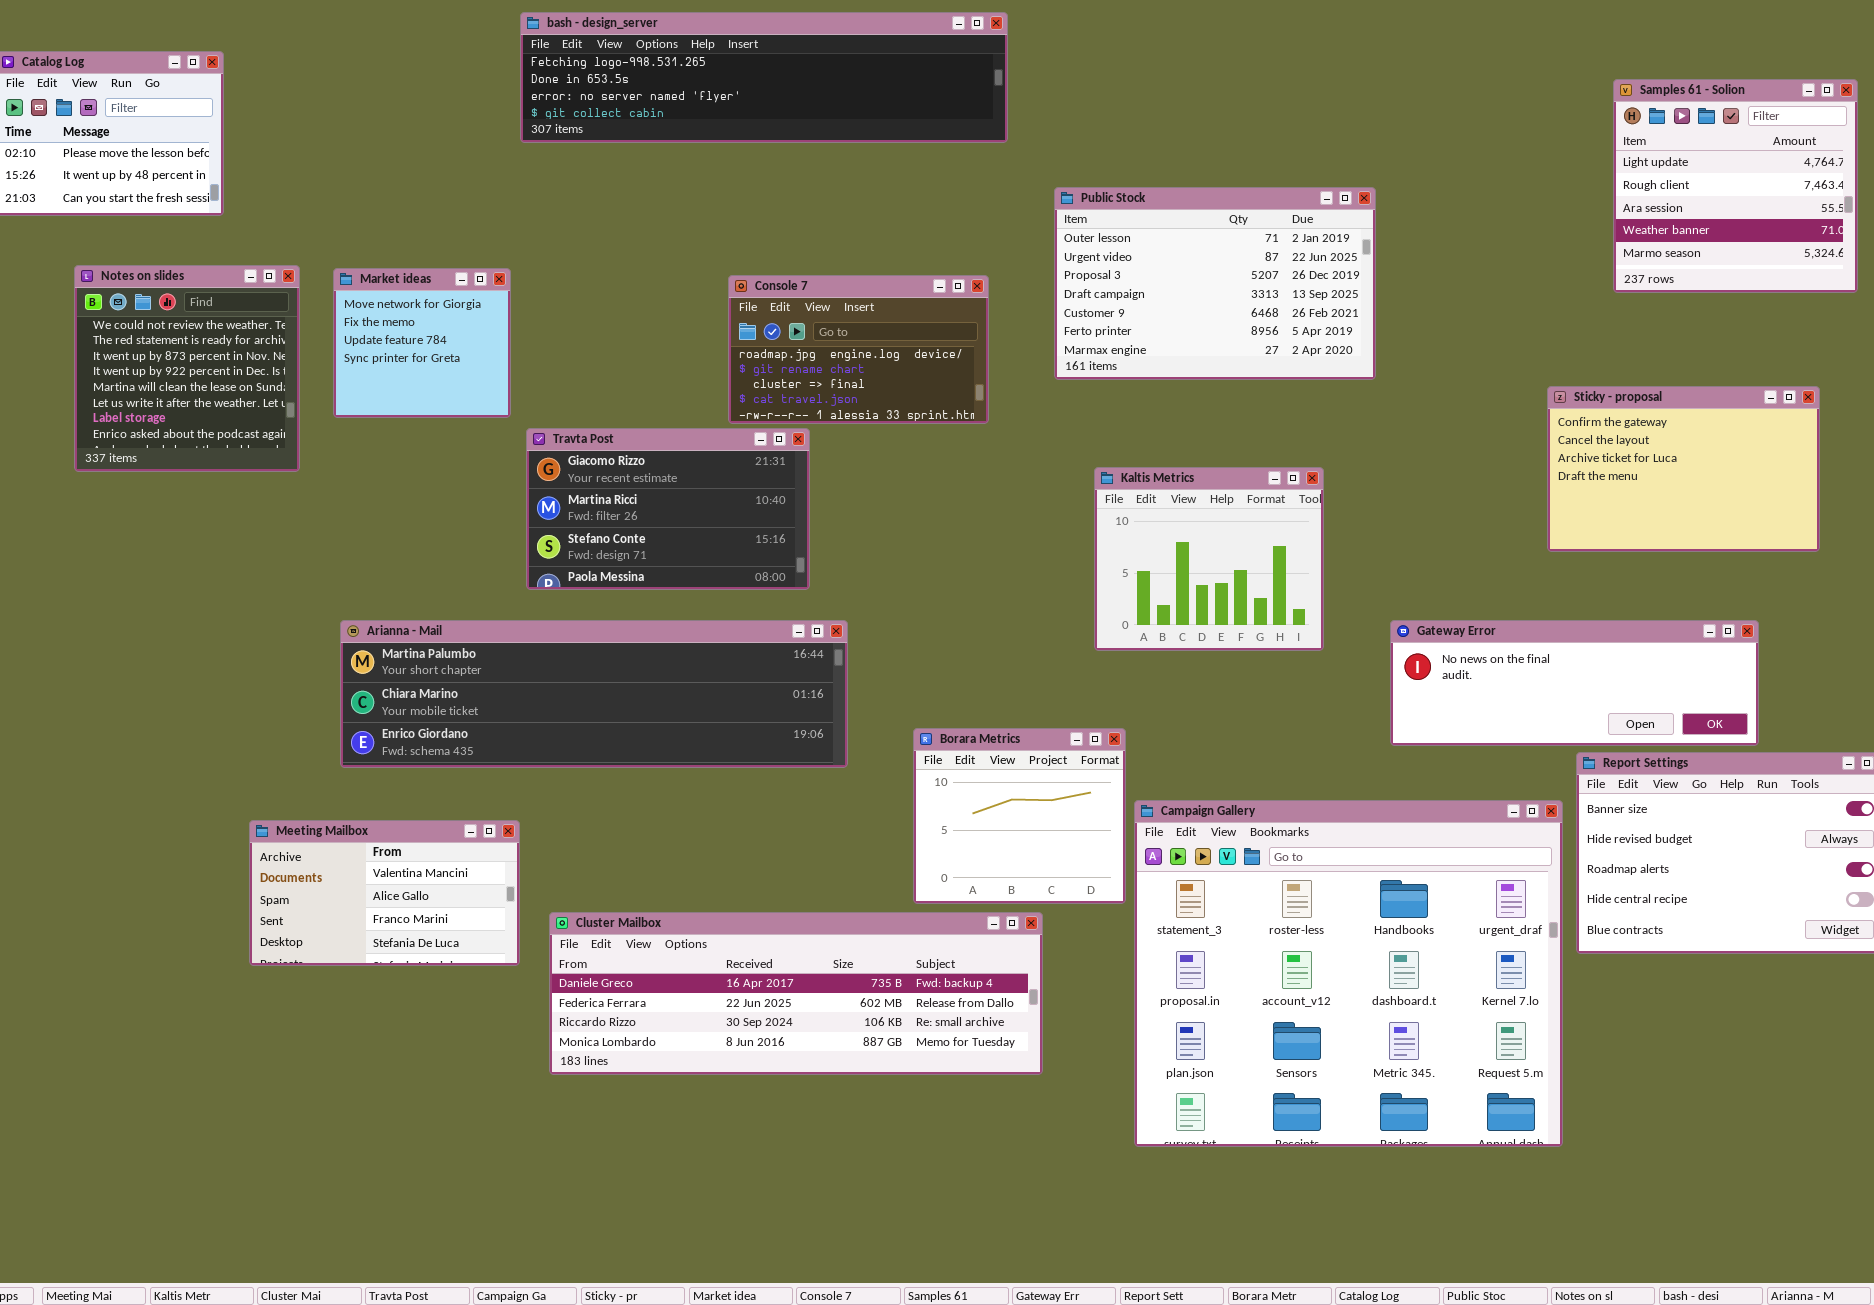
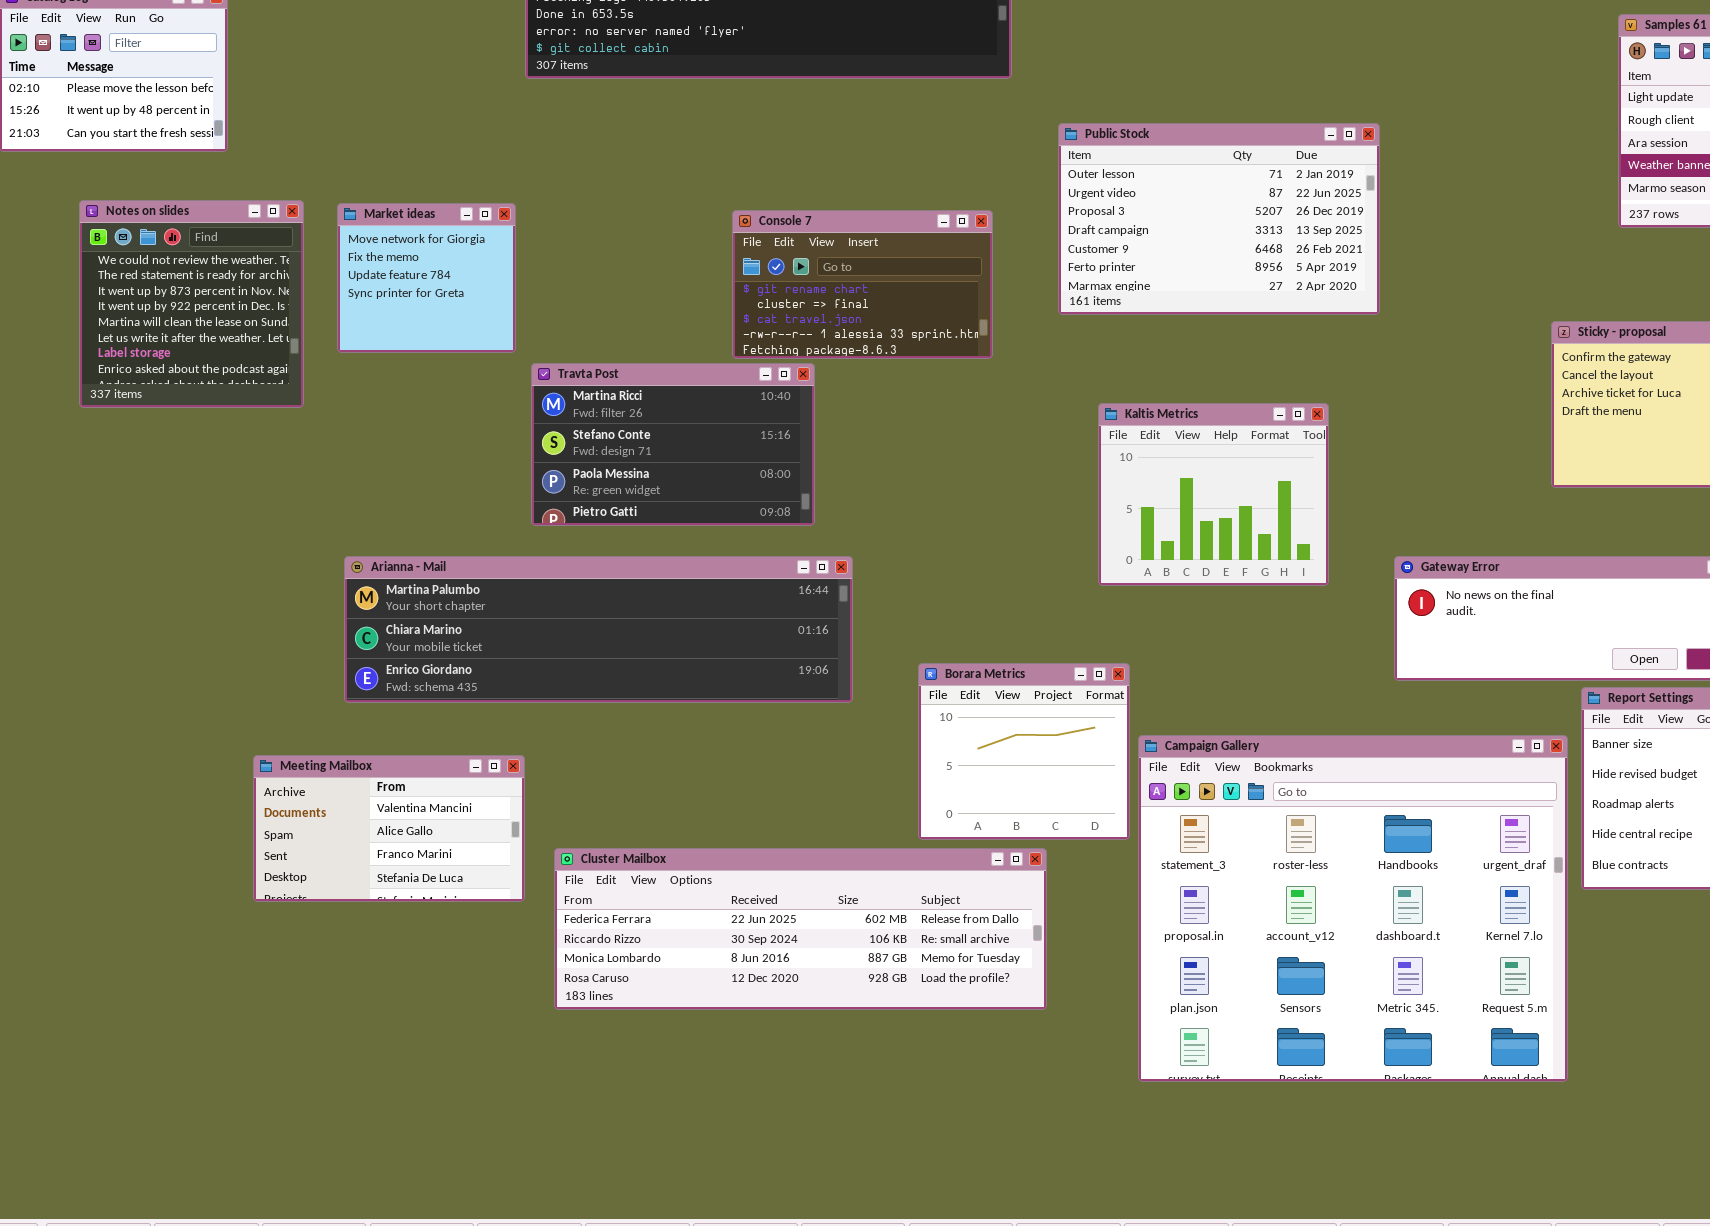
Console 7: [728,275,989,424] -> [732,210,993,359], scrolled down 1 row
Travta Post: [526,428,810,590] -> [531,363,815,526], scrolled down 1 row
Cluster Mailbox: [549,912,1043,1075] -> [554,848,1047,1010], scrolled down 1 row

